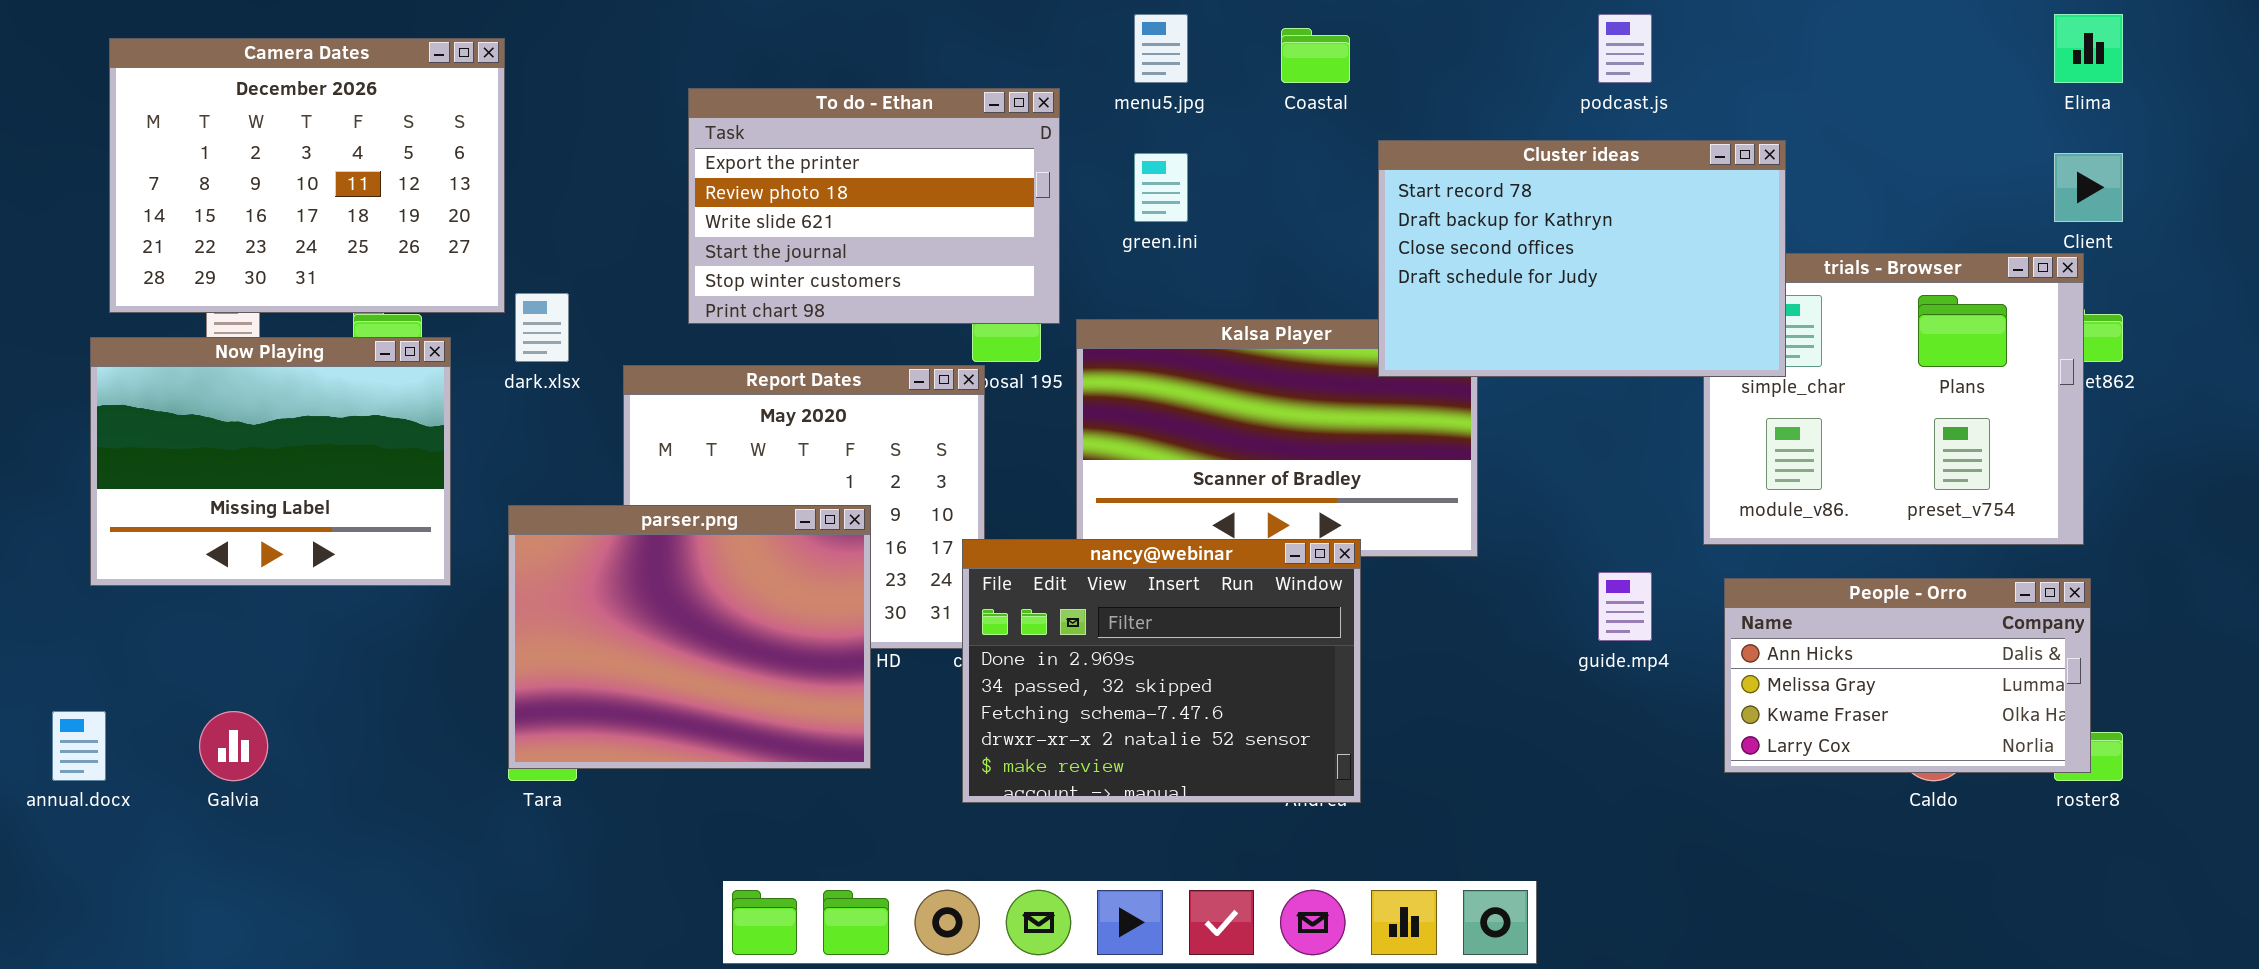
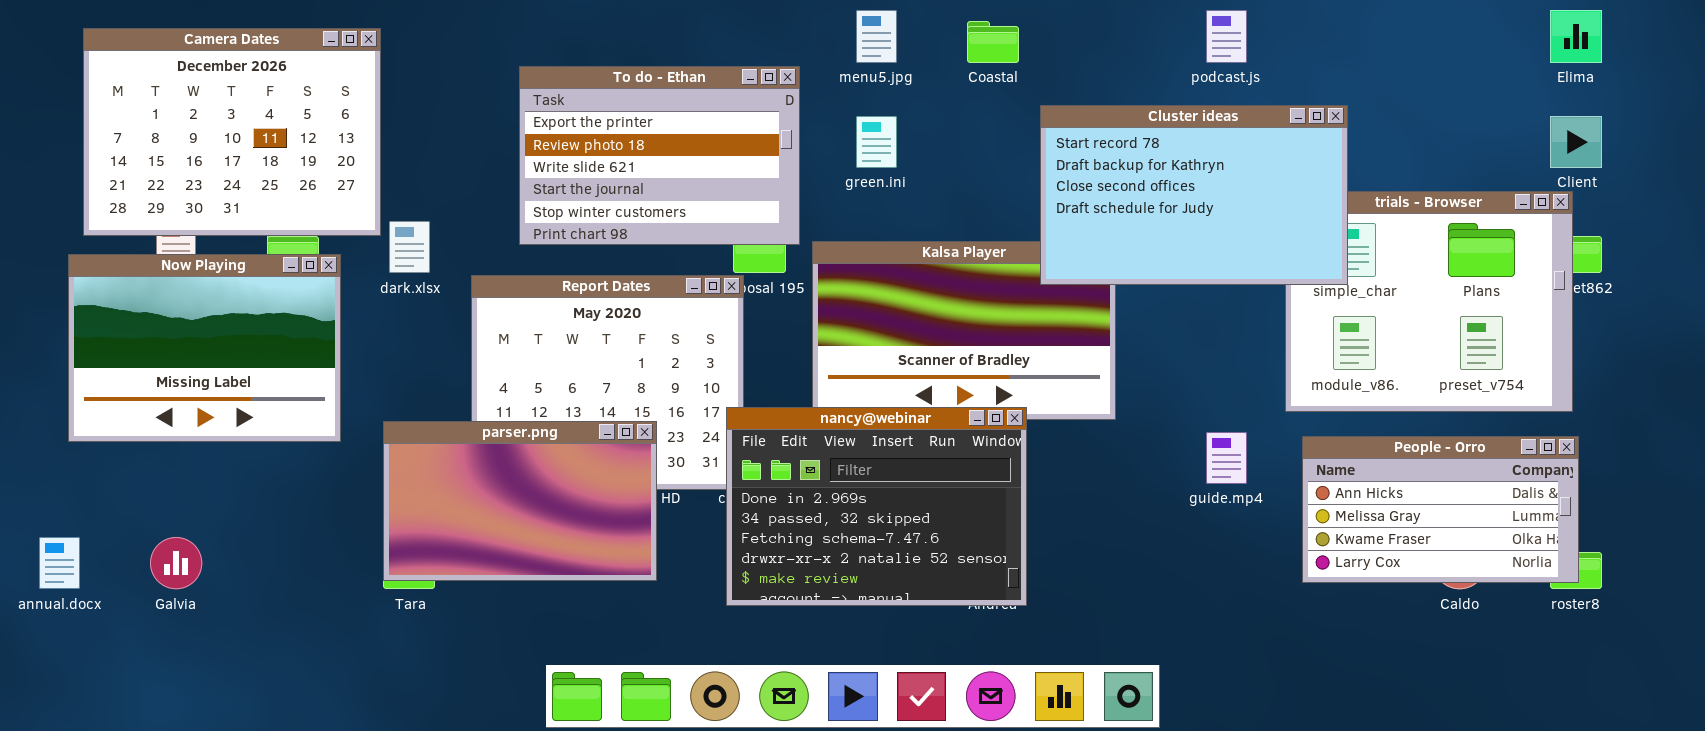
parser.png: [508,505,871,769] -> [383,421,657,581], resized

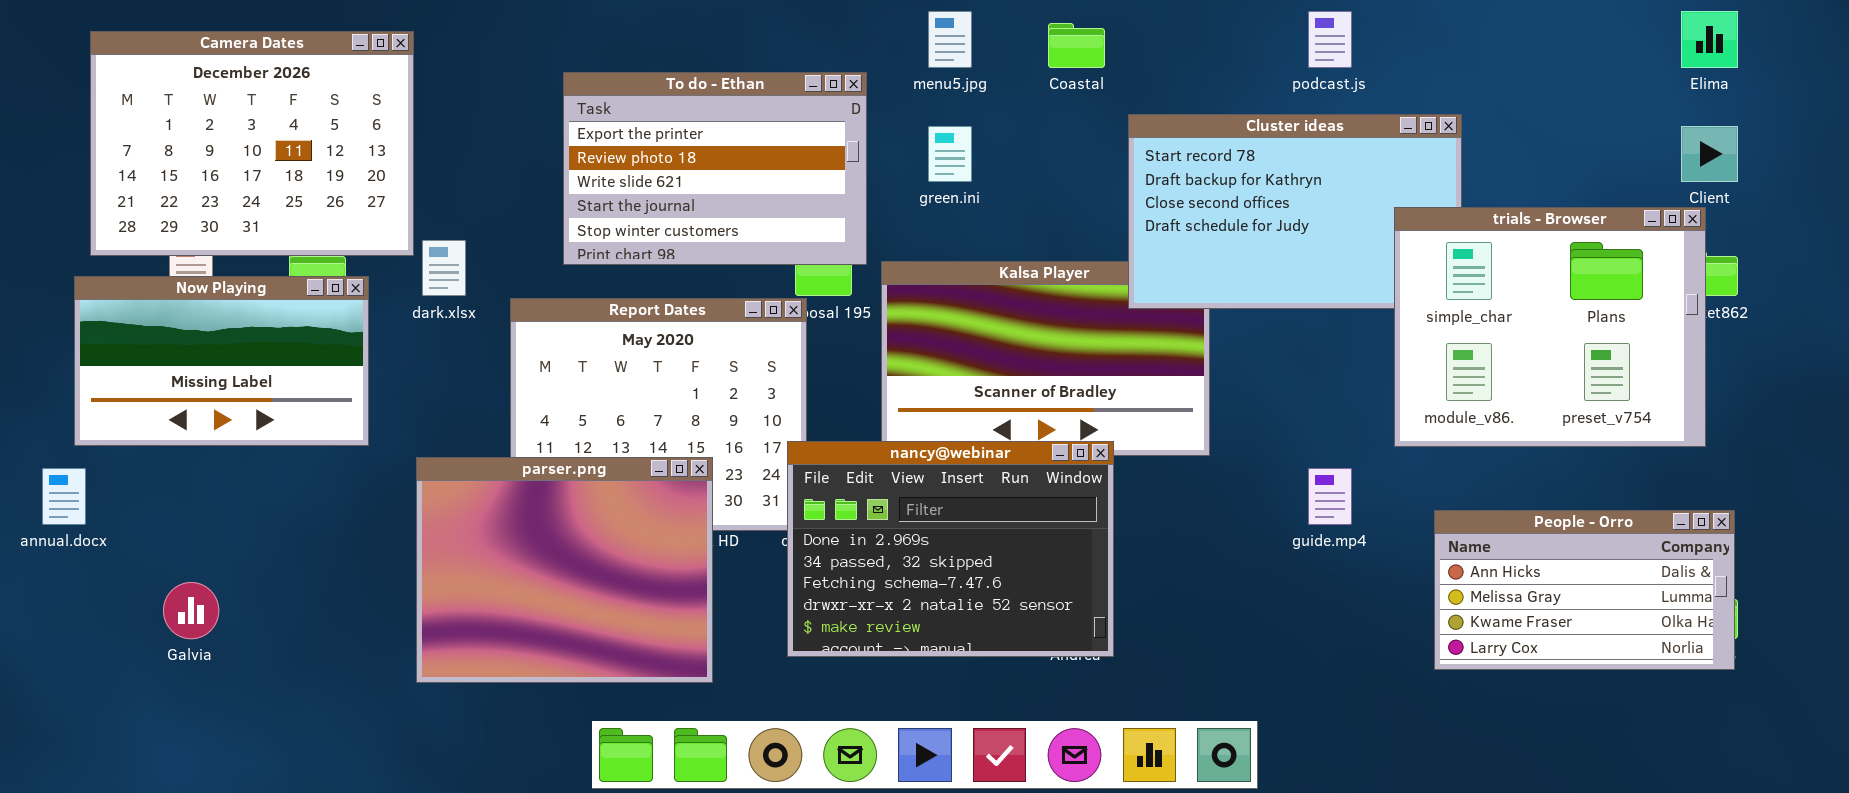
trials - Browser: [1285,191,1573,412] -> [1394,207,1706,447], raised
Now Playing: [68,254,341,442] -> [74,276,369,446], resized
parser.png: [383,421,657,581] -> [416,457,713,683], resized
People - Orro: [1302,436,1579,583] -> [1434,510,1735,670], moved
annual.docx: [39,537,80,589] -> [42,468,86,525], moved

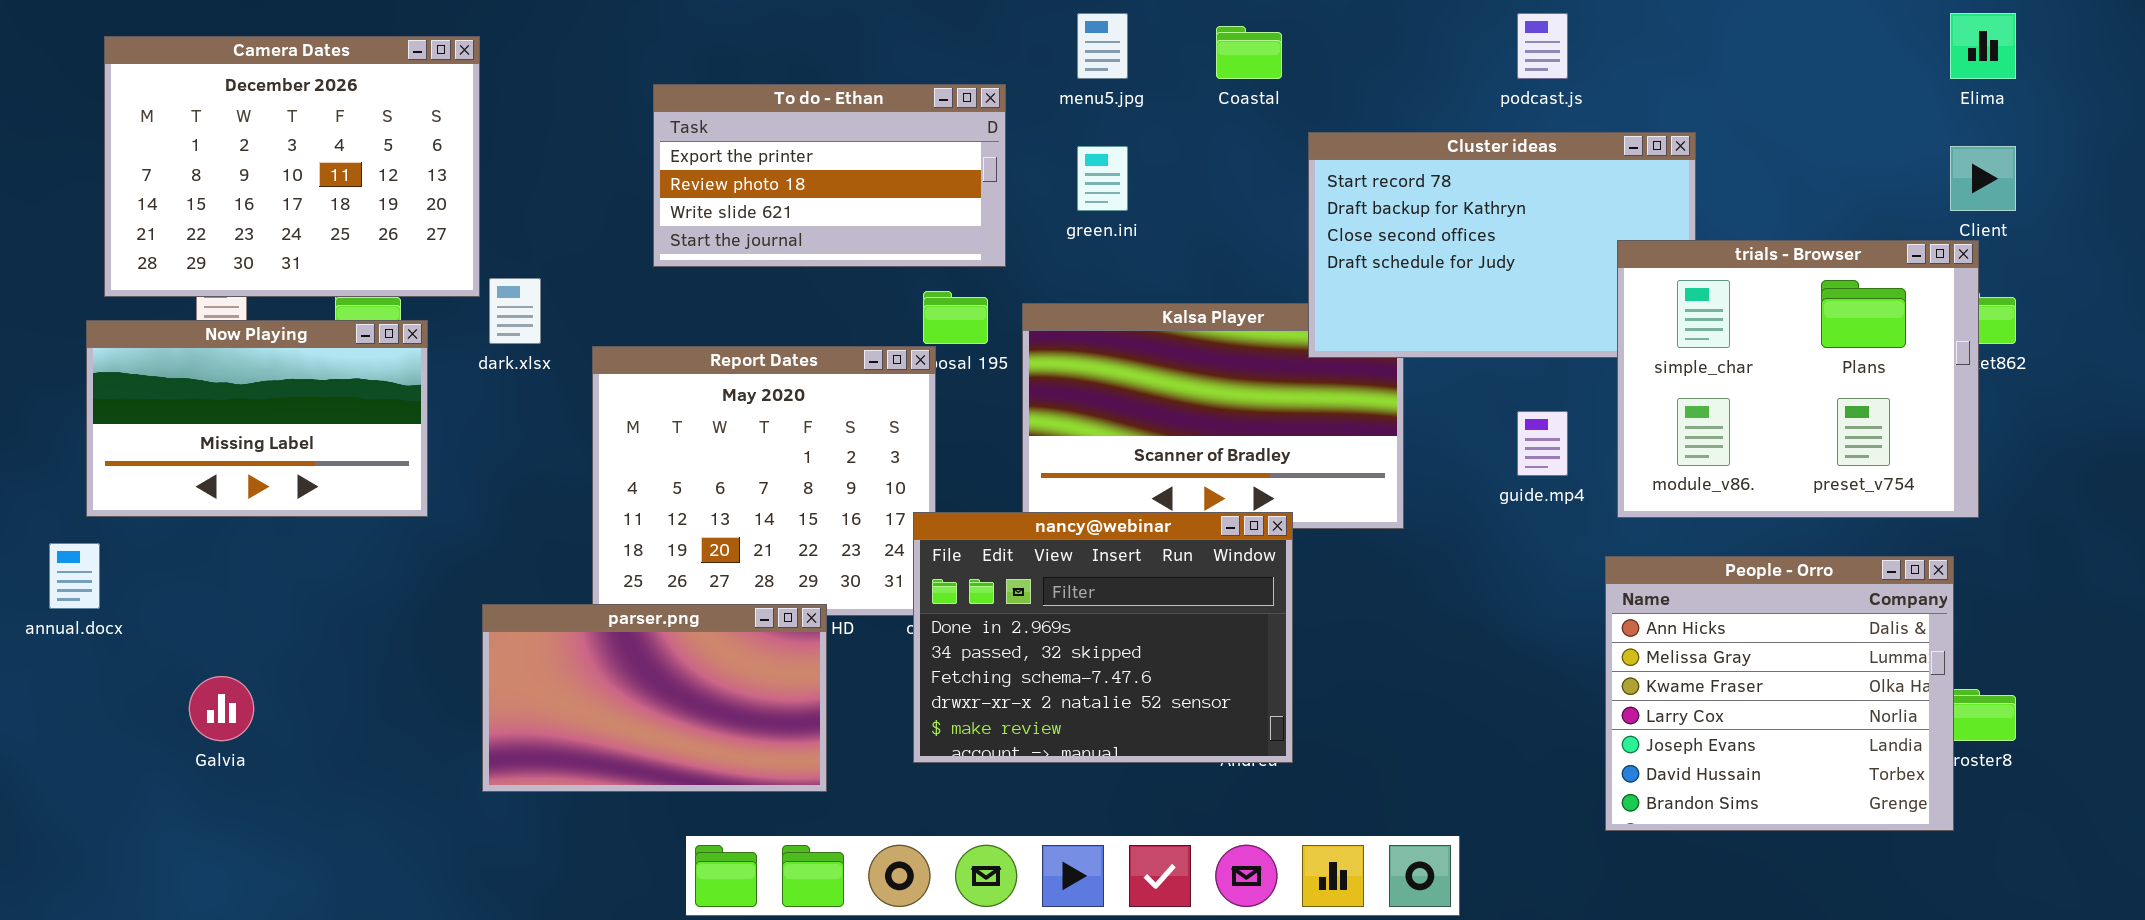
To do - Ethan: [563,72,867,265] -> [653,84,1006,267], resized
parser.png: [416,457,713,683] -> [482,604,827,792], resized
guide.mp4: [1308,468,1352,525] -> [1517,411,1568,476], moved
People - Orro: [1434,510,1735,670] -> [1605,556,1954,831], moved, resized

